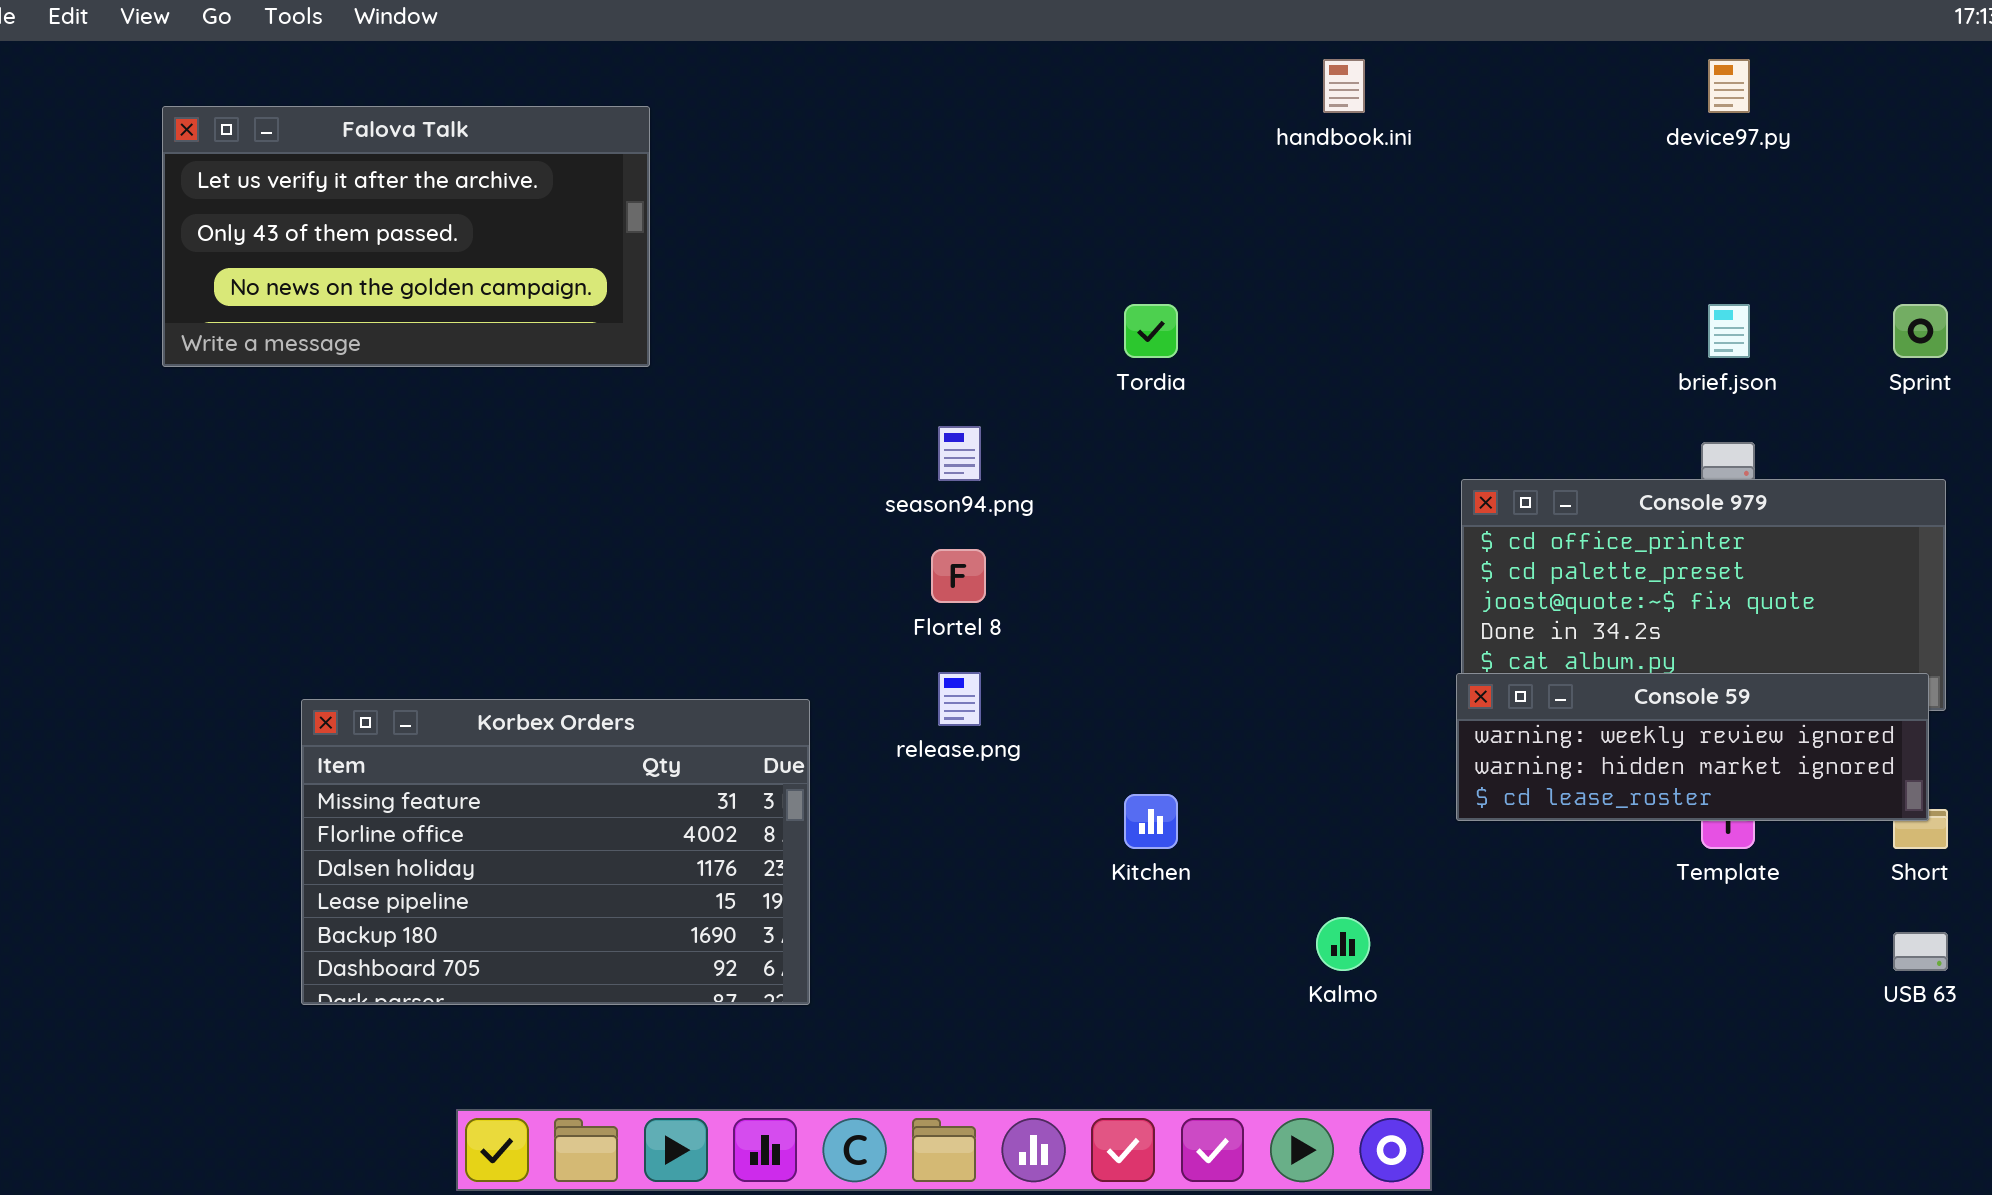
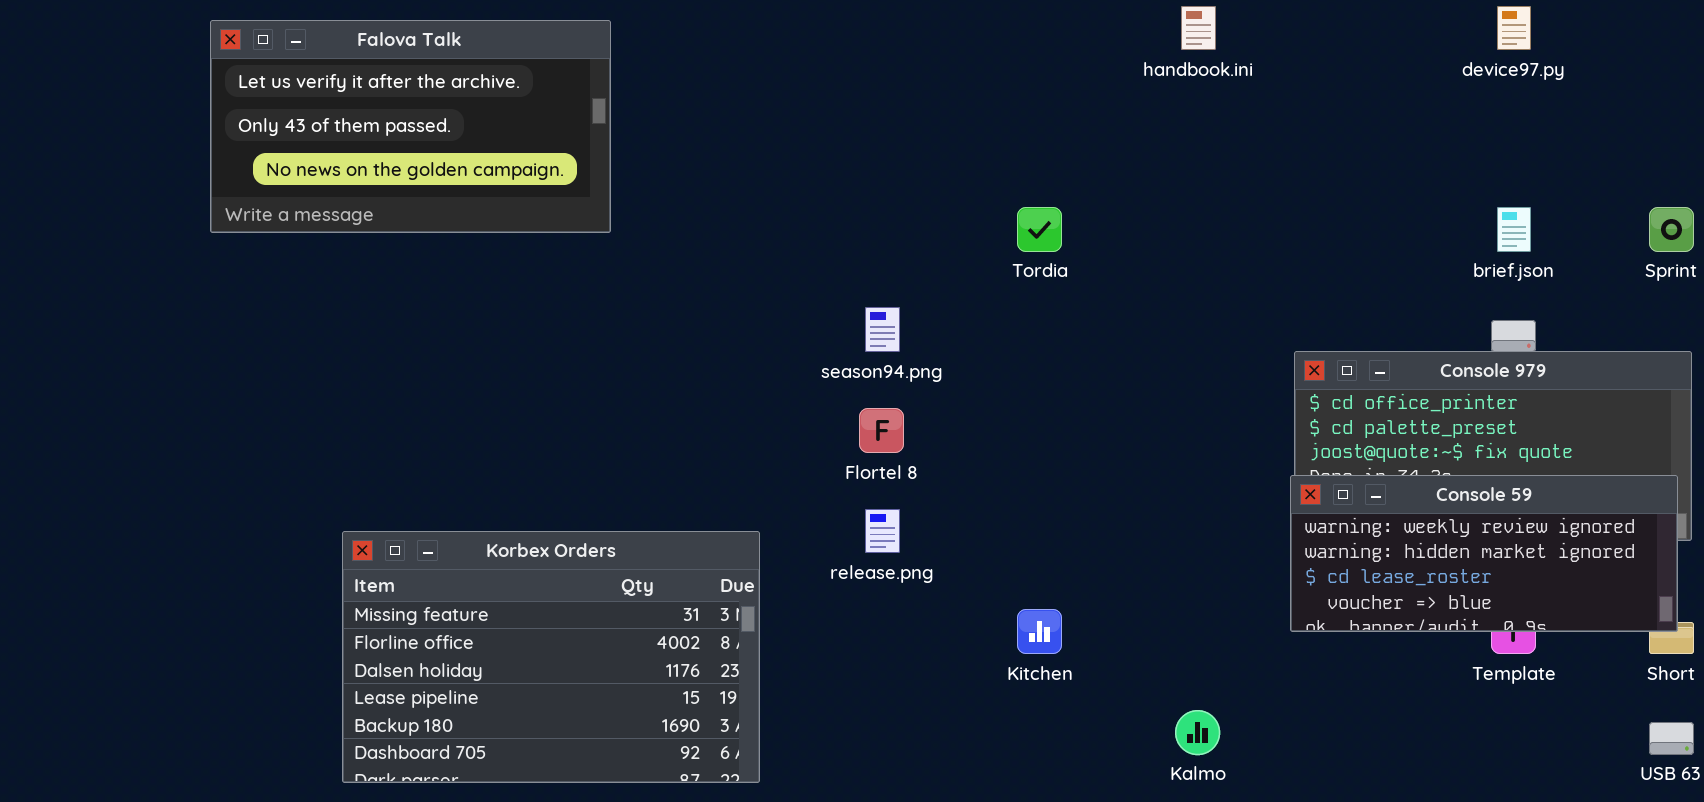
Falova Talk: [162,106,650,367] -> [210,20,611,233], moved
Console 59: [1456,673,1929,821] -> [1290,475,1678,632], resized

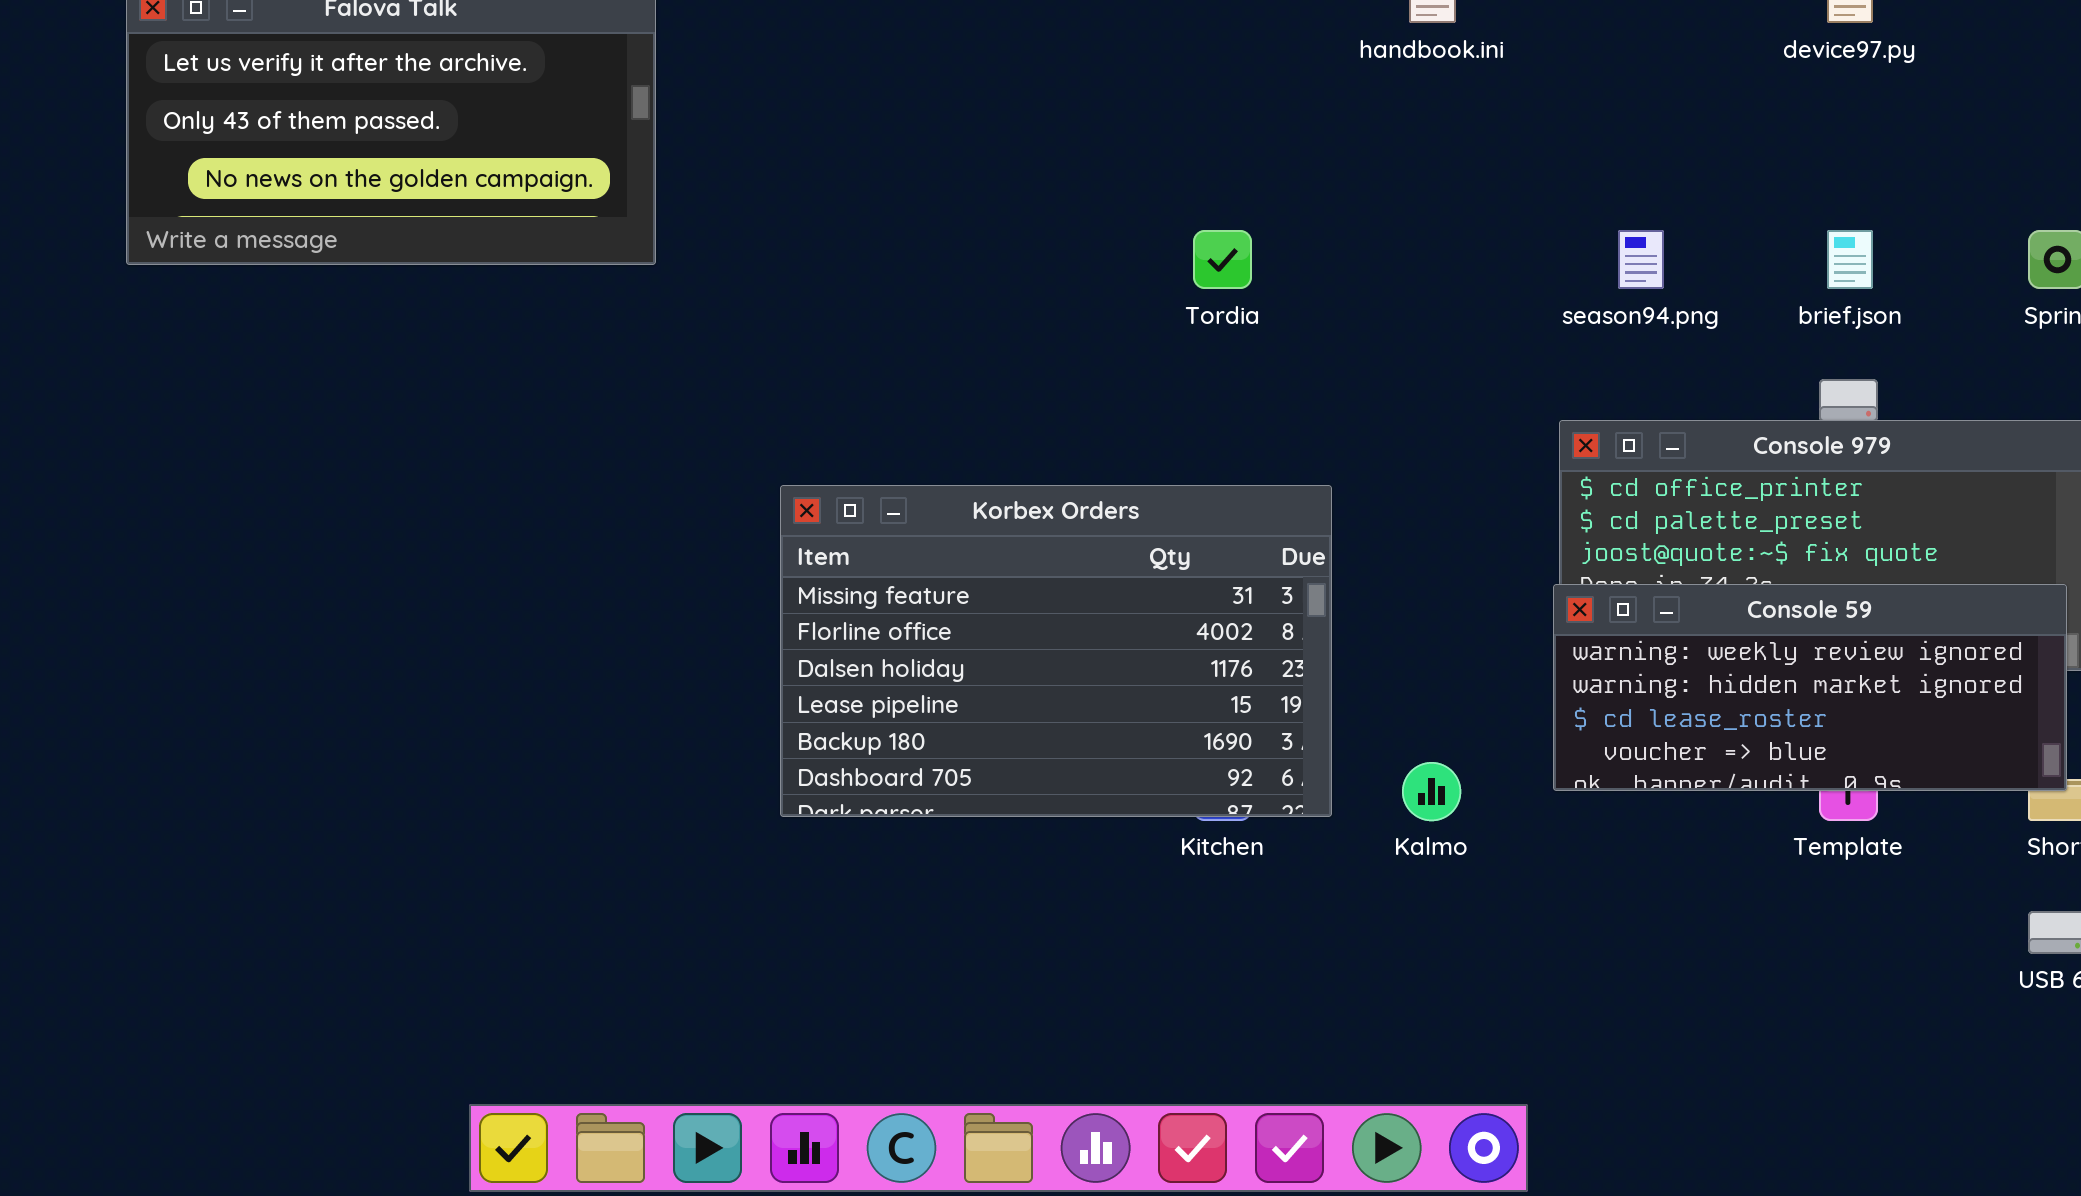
season94.png: [865,307,900,352] -> [1618,230,1664,289], moved
Korbex Orders: [342,531,760,783] -> [780,485,1332,817], moved
Kalmo: [1175,710,1220,755] -> [1402,762,1461,821], moved

